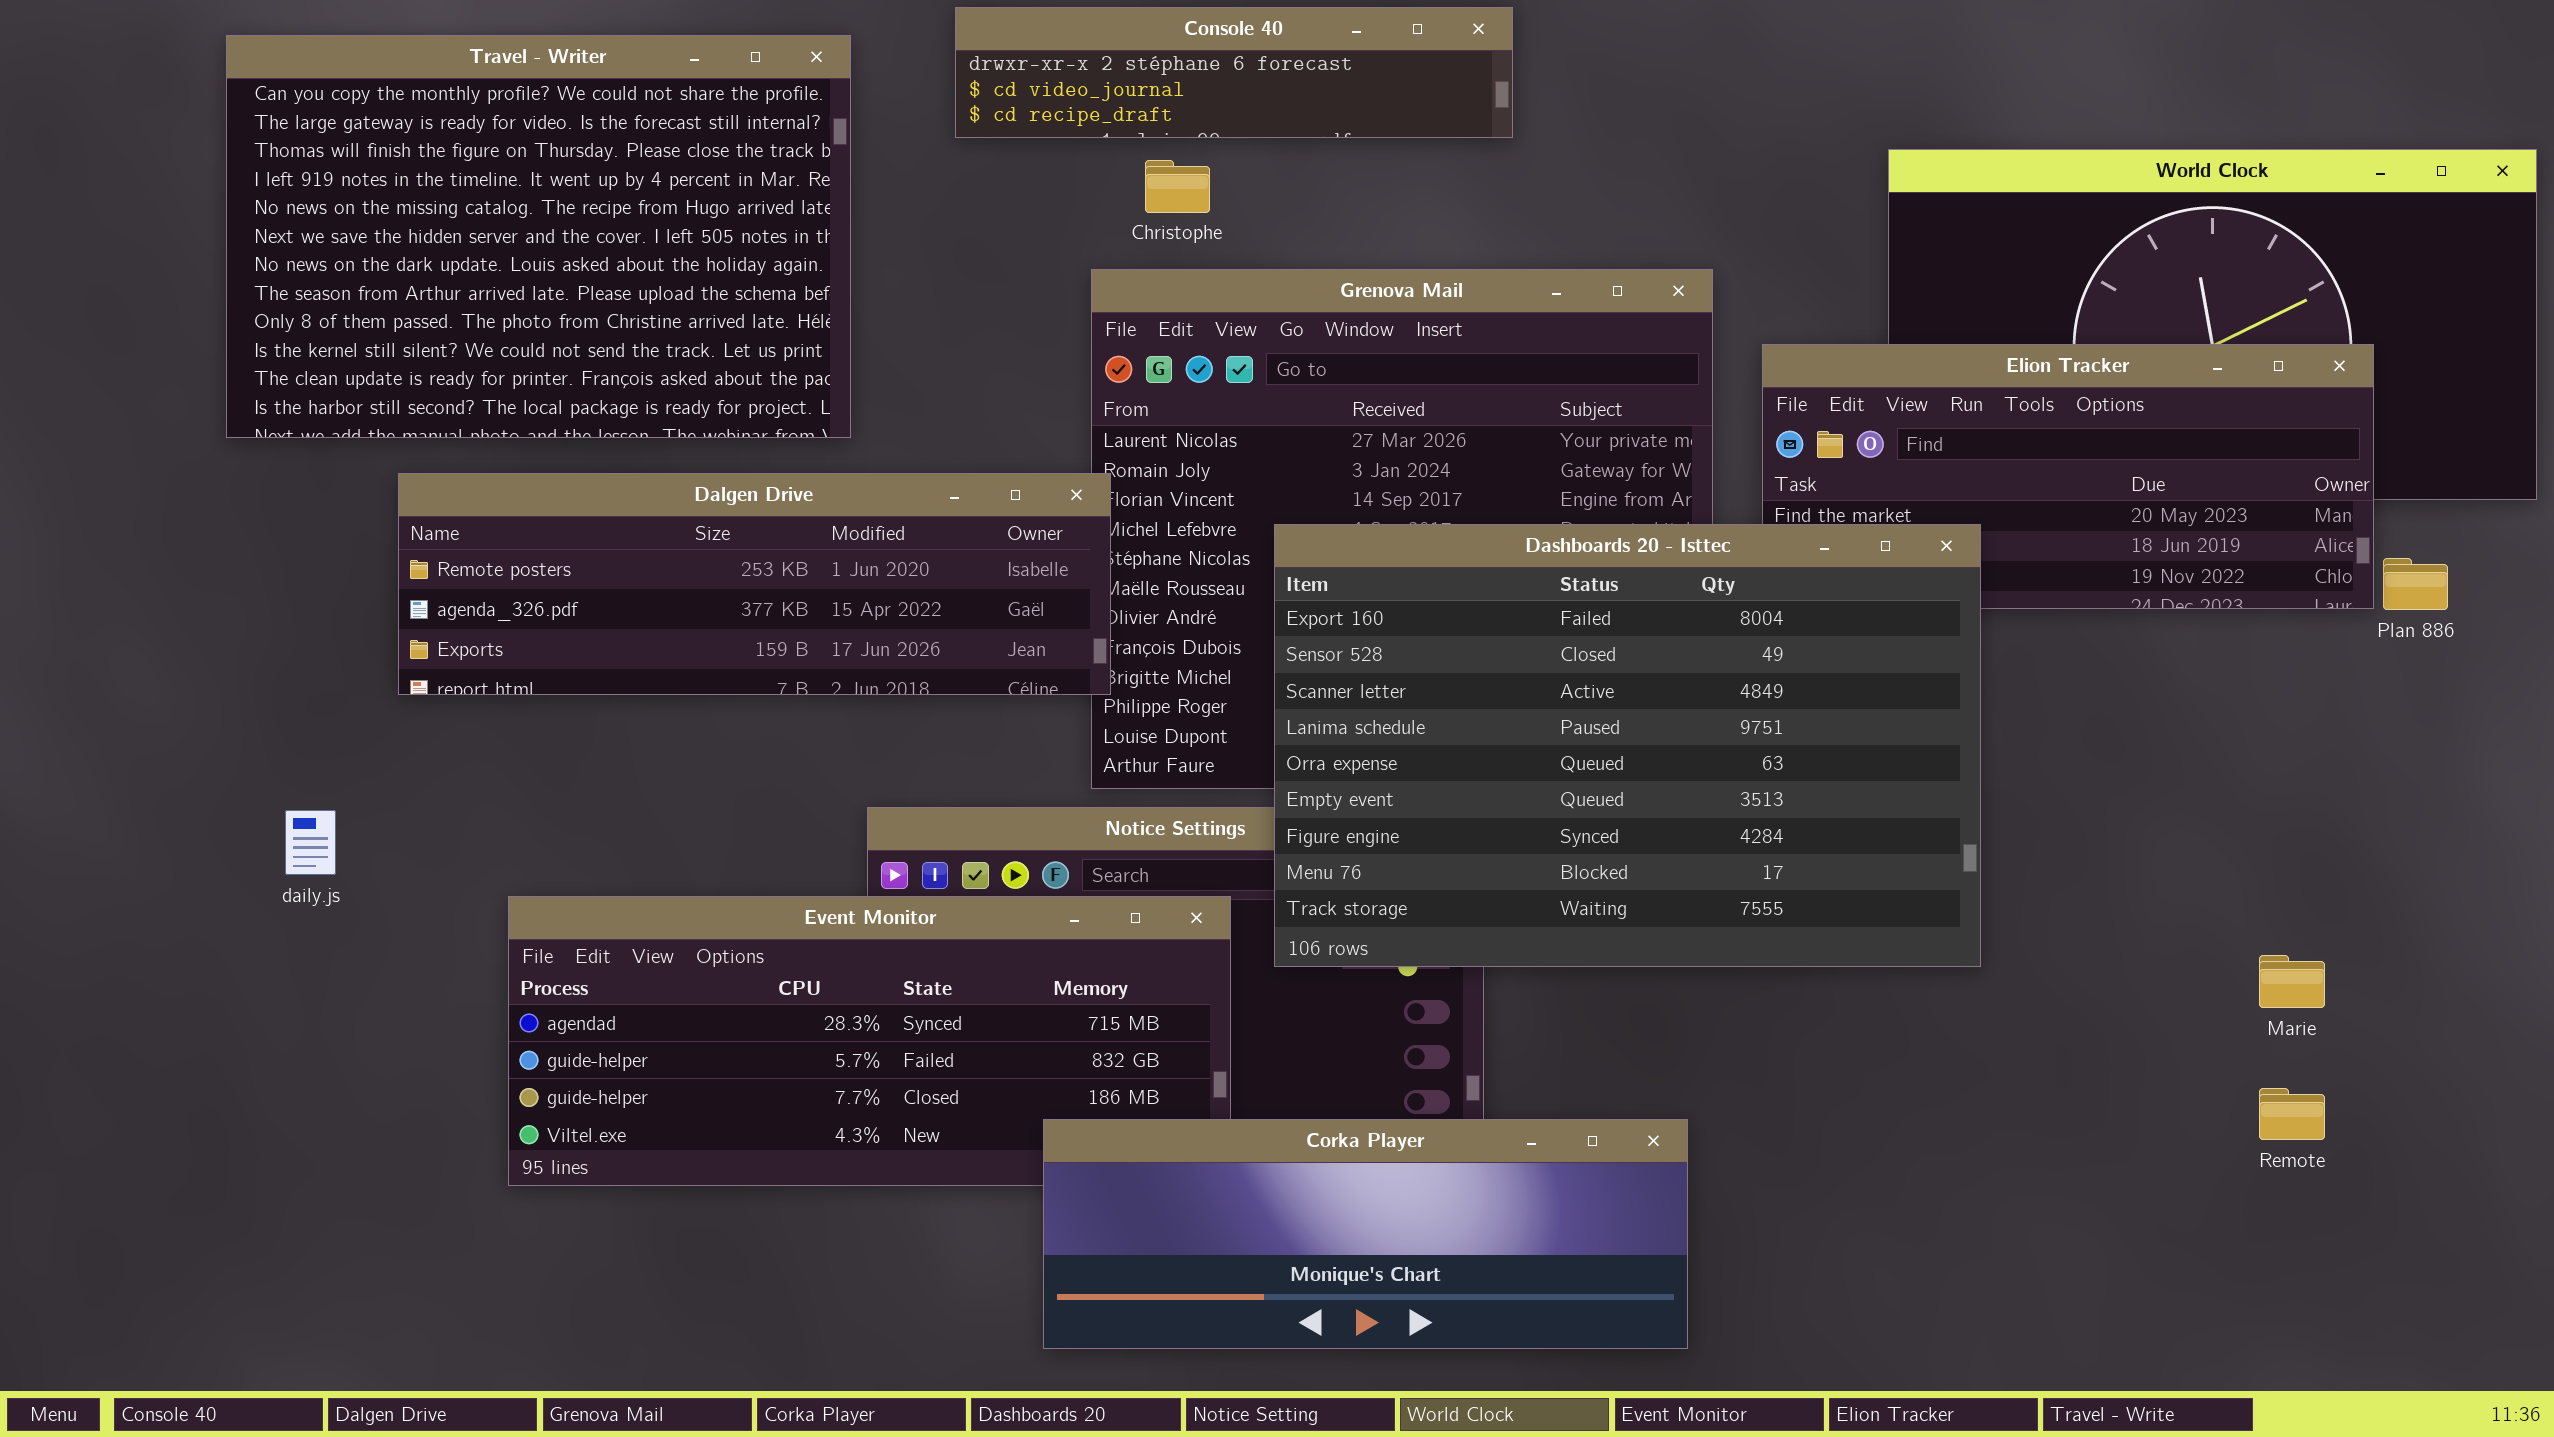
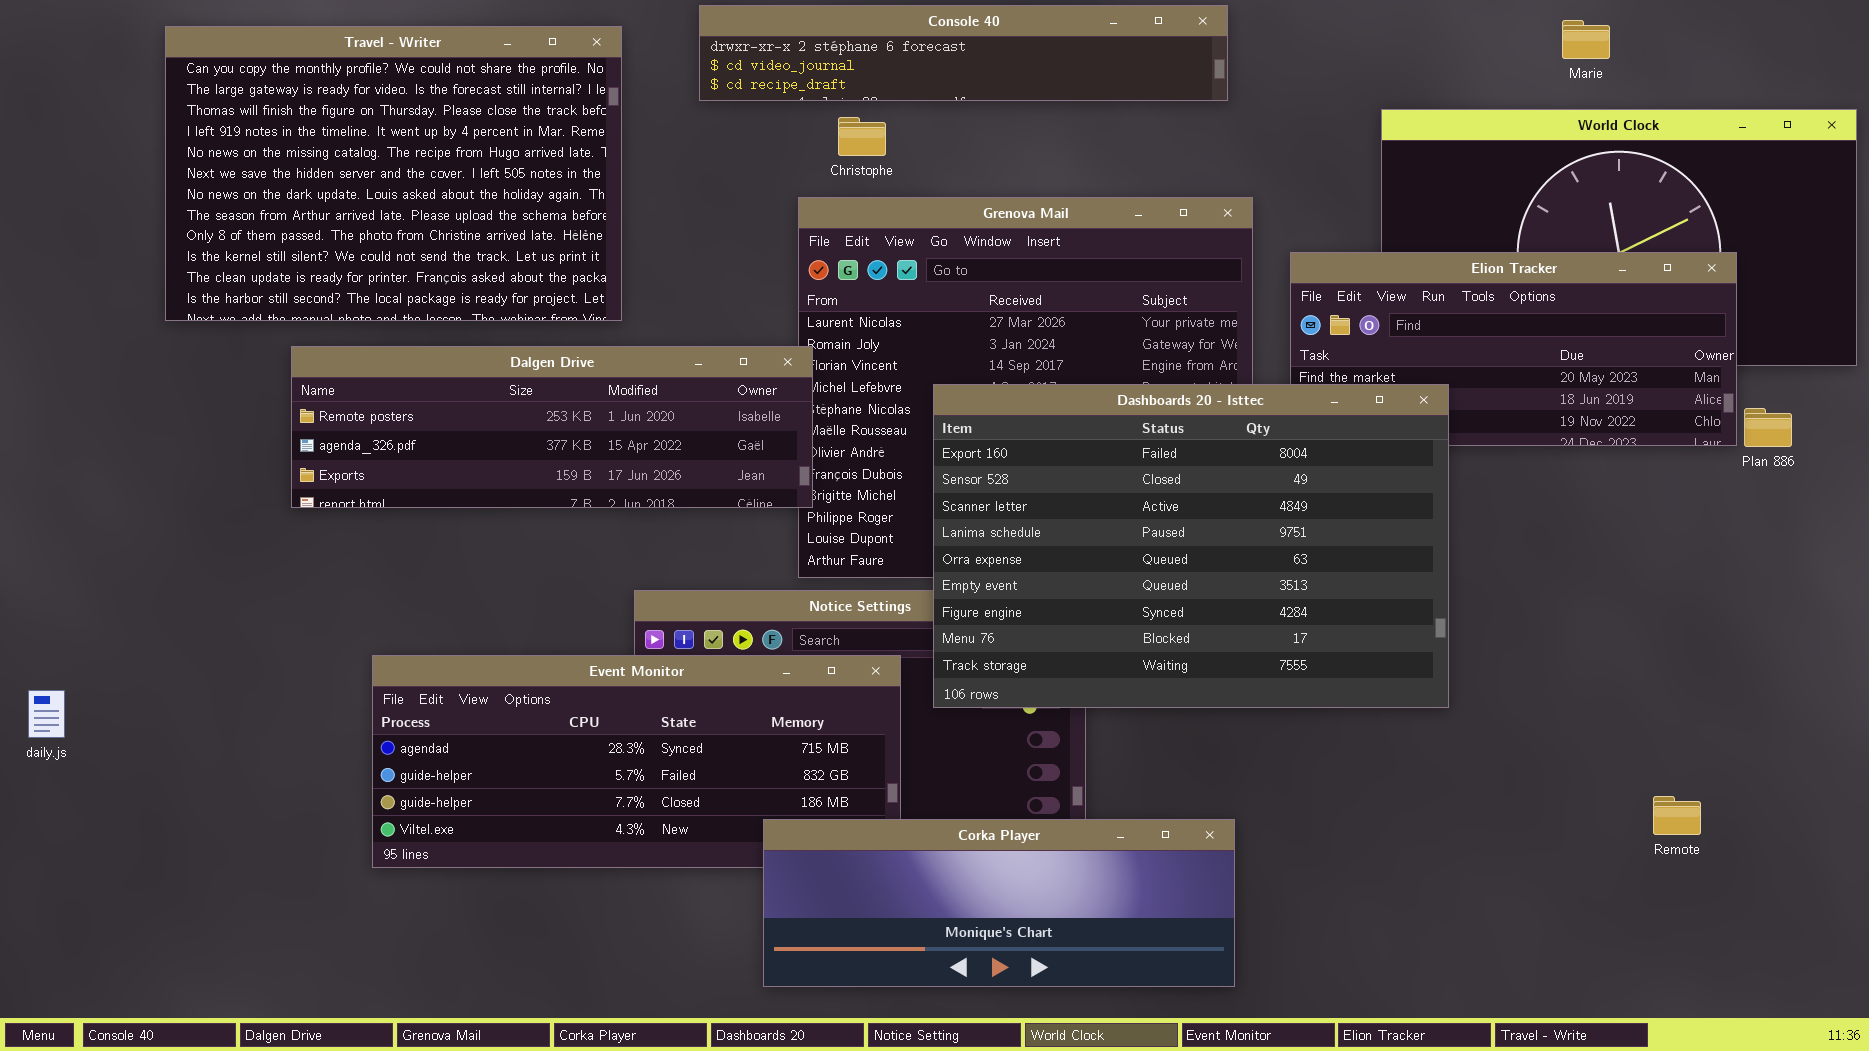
Console 40: [955,7,1513,138] -> [699,5,1228,101], resized
daily.js: [285,810,336,875] -> [28,690,65,738], moved
Marie: [2259,955,2325,1008] -> [1562,20,1610,59], moved

